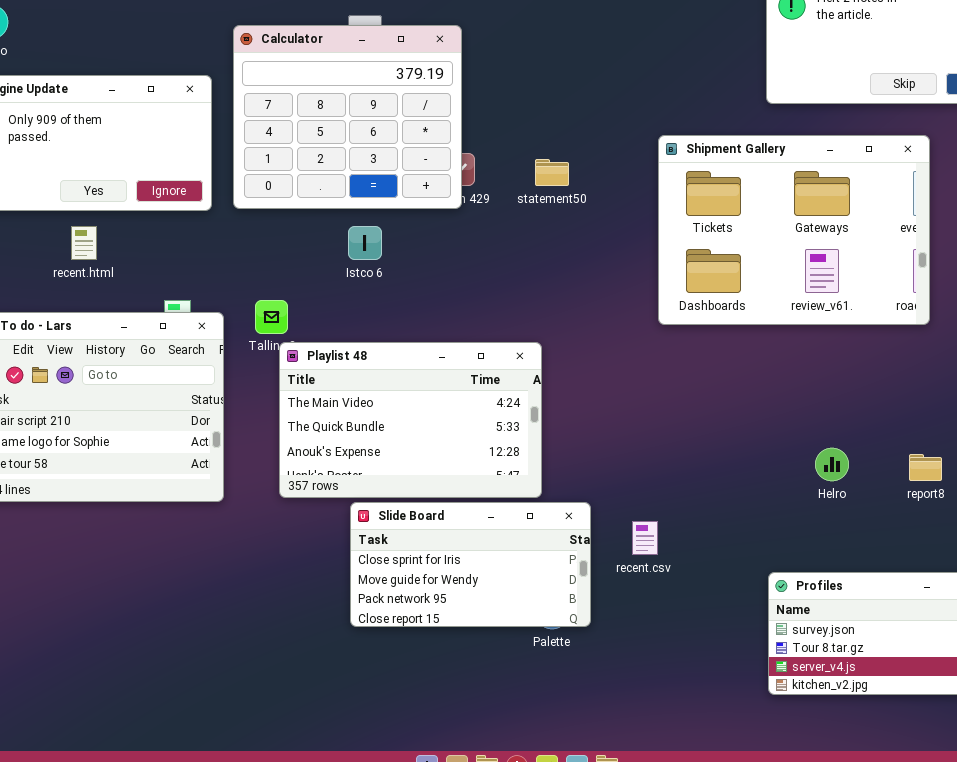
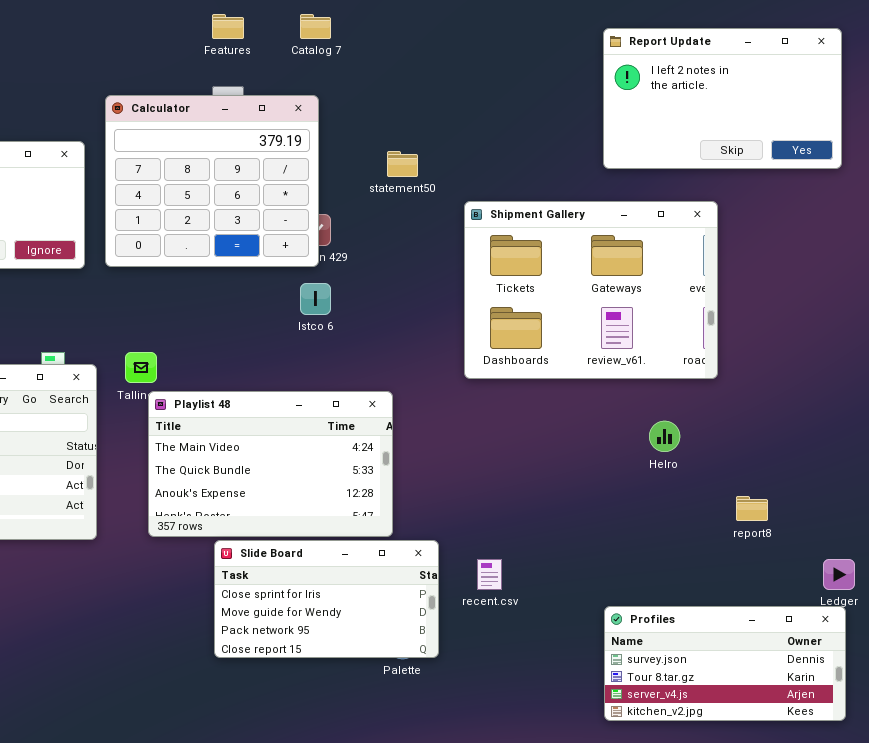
Shipment Gallery: [658,135,930,325] -> [464,201,718,379], moved
statement50: [535,159,569,186] -> [387,151,418,177], moved
Istco 6: [348,226,382,260] -> [300,283,331,315], moved
Helro: [815,448,849,481] -> [649,421,680,452], moved

